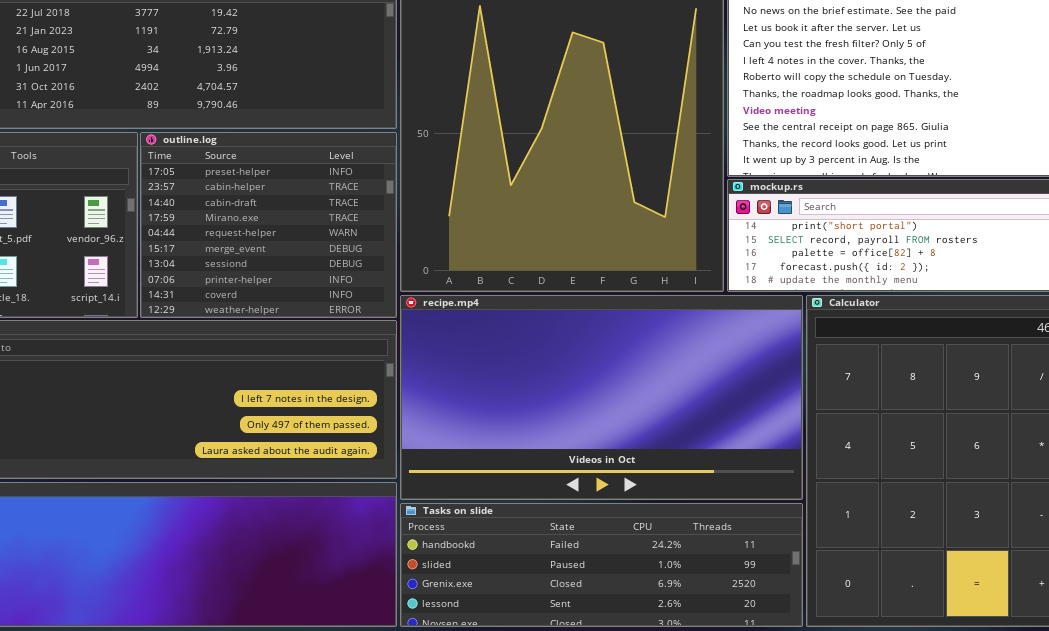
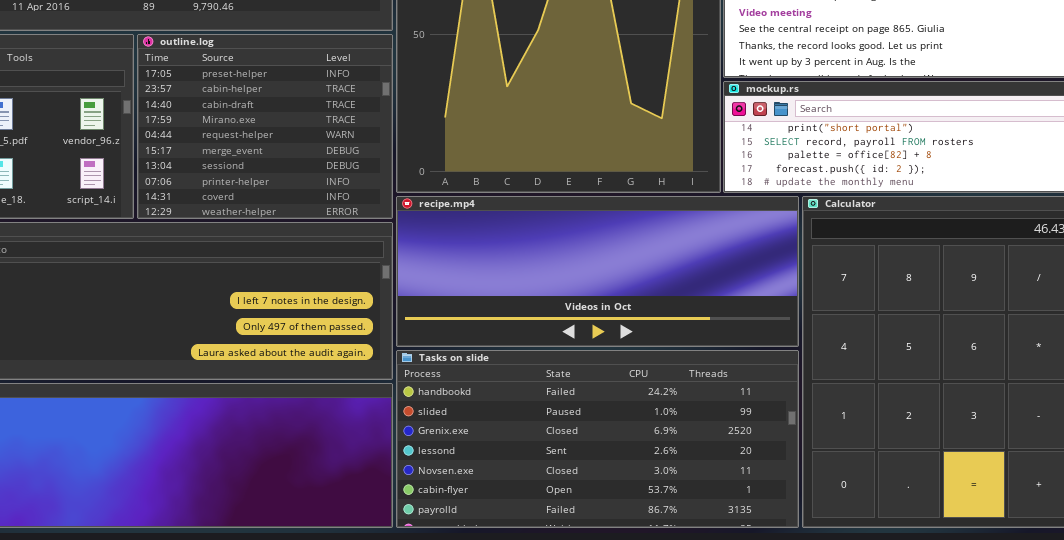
recipe.mp4: [400,295,803,500] -> [396,196,799,347], resized
Tasks on slide: [400,503,803,627] -> [396,350,799,528], resized

